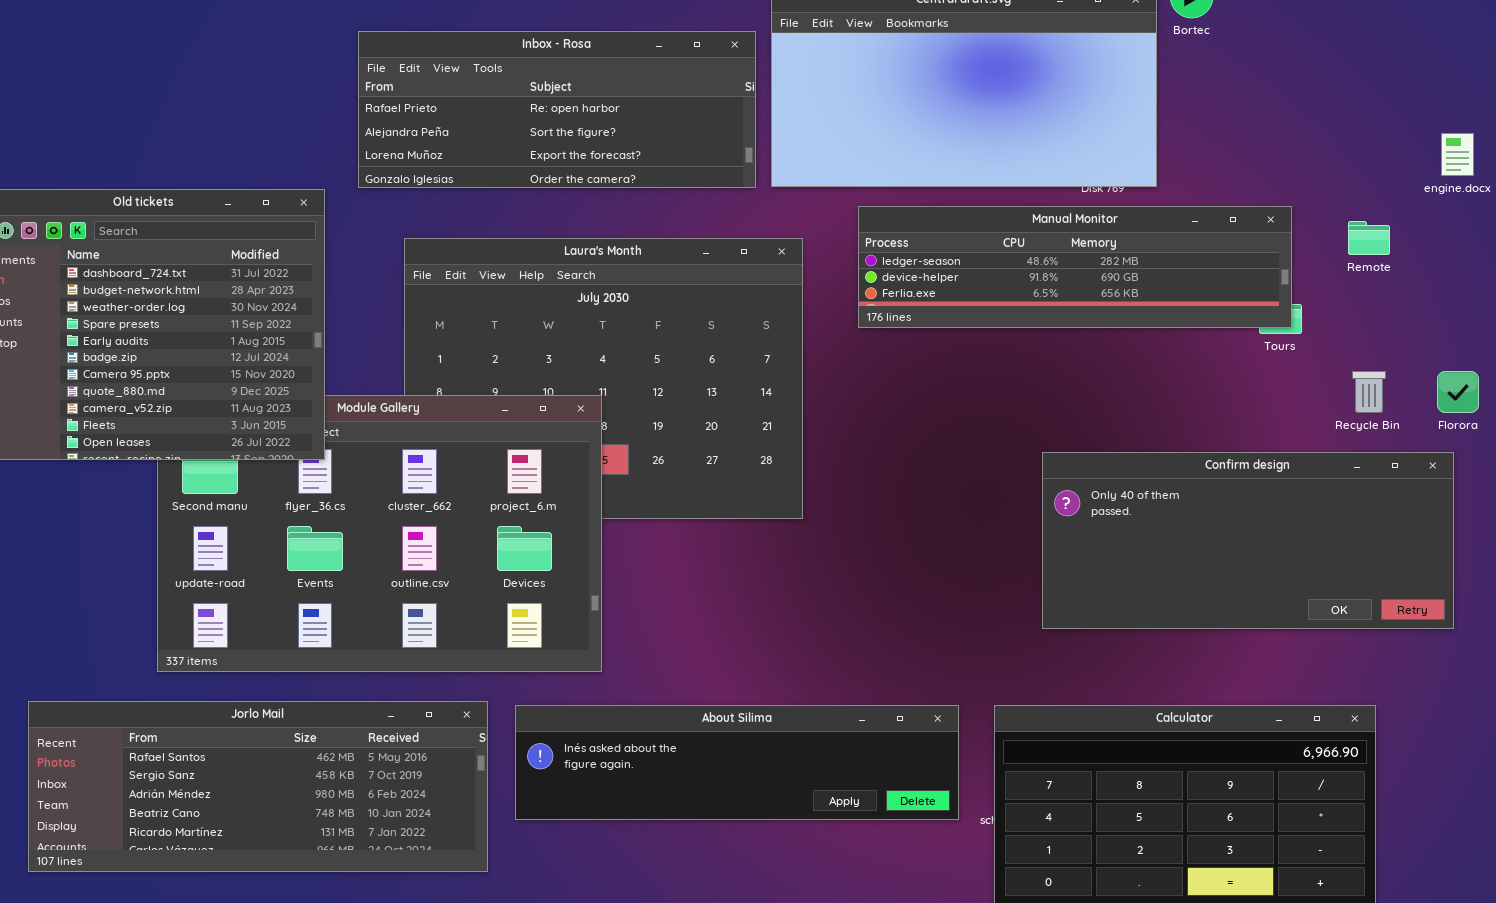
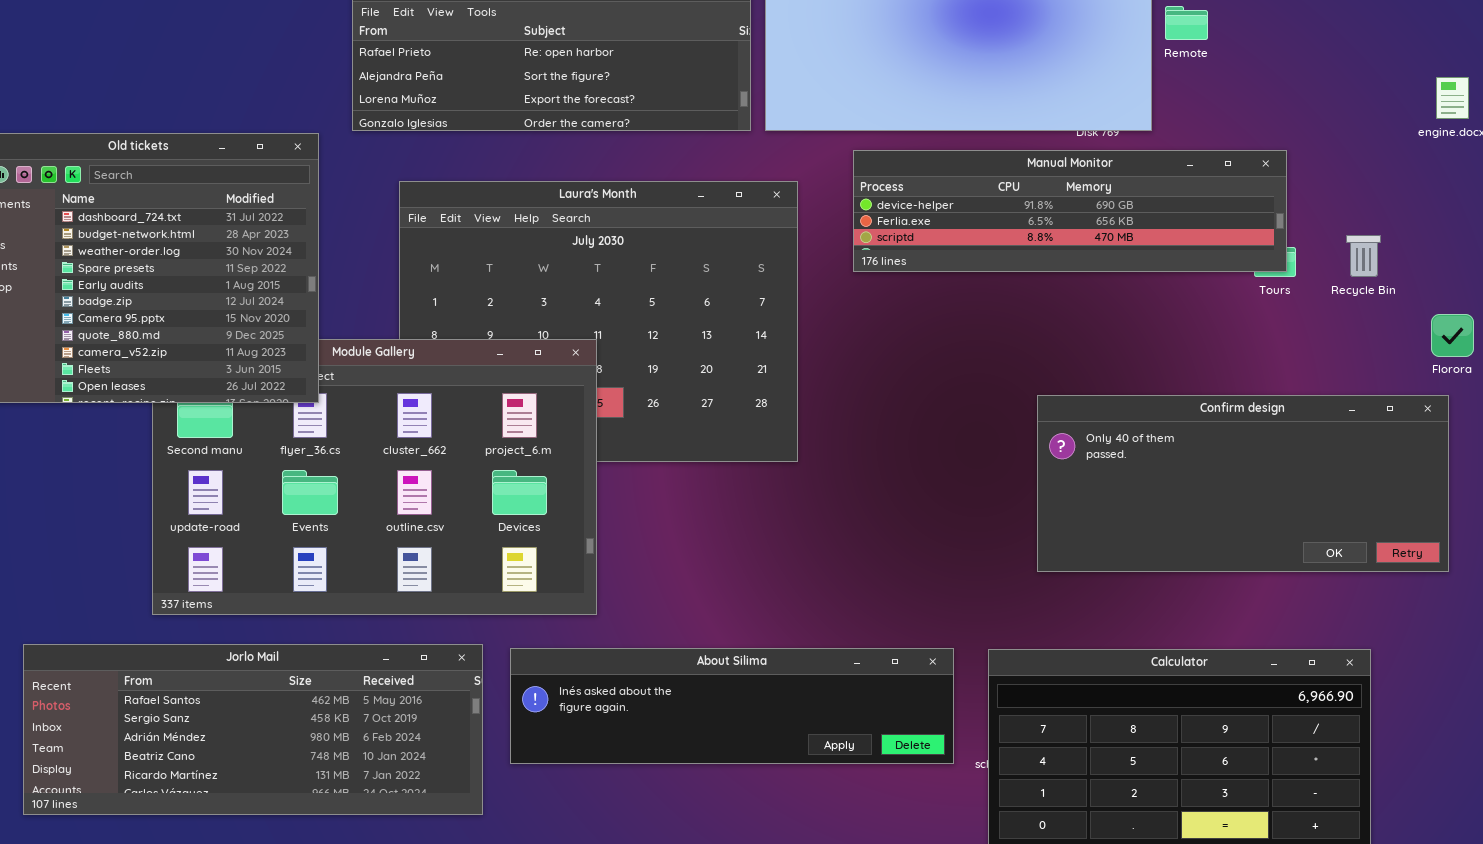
Manual Monitor: [858,206,1292,328] -> [853,150,1287,272], scrolled down 1 row
Remote: [1348,221,1390,255] -> [1165,6,1208,40], moved
Recycle Bin: [1352,371,1386,413] -> [1346,235,1381,277], moved

